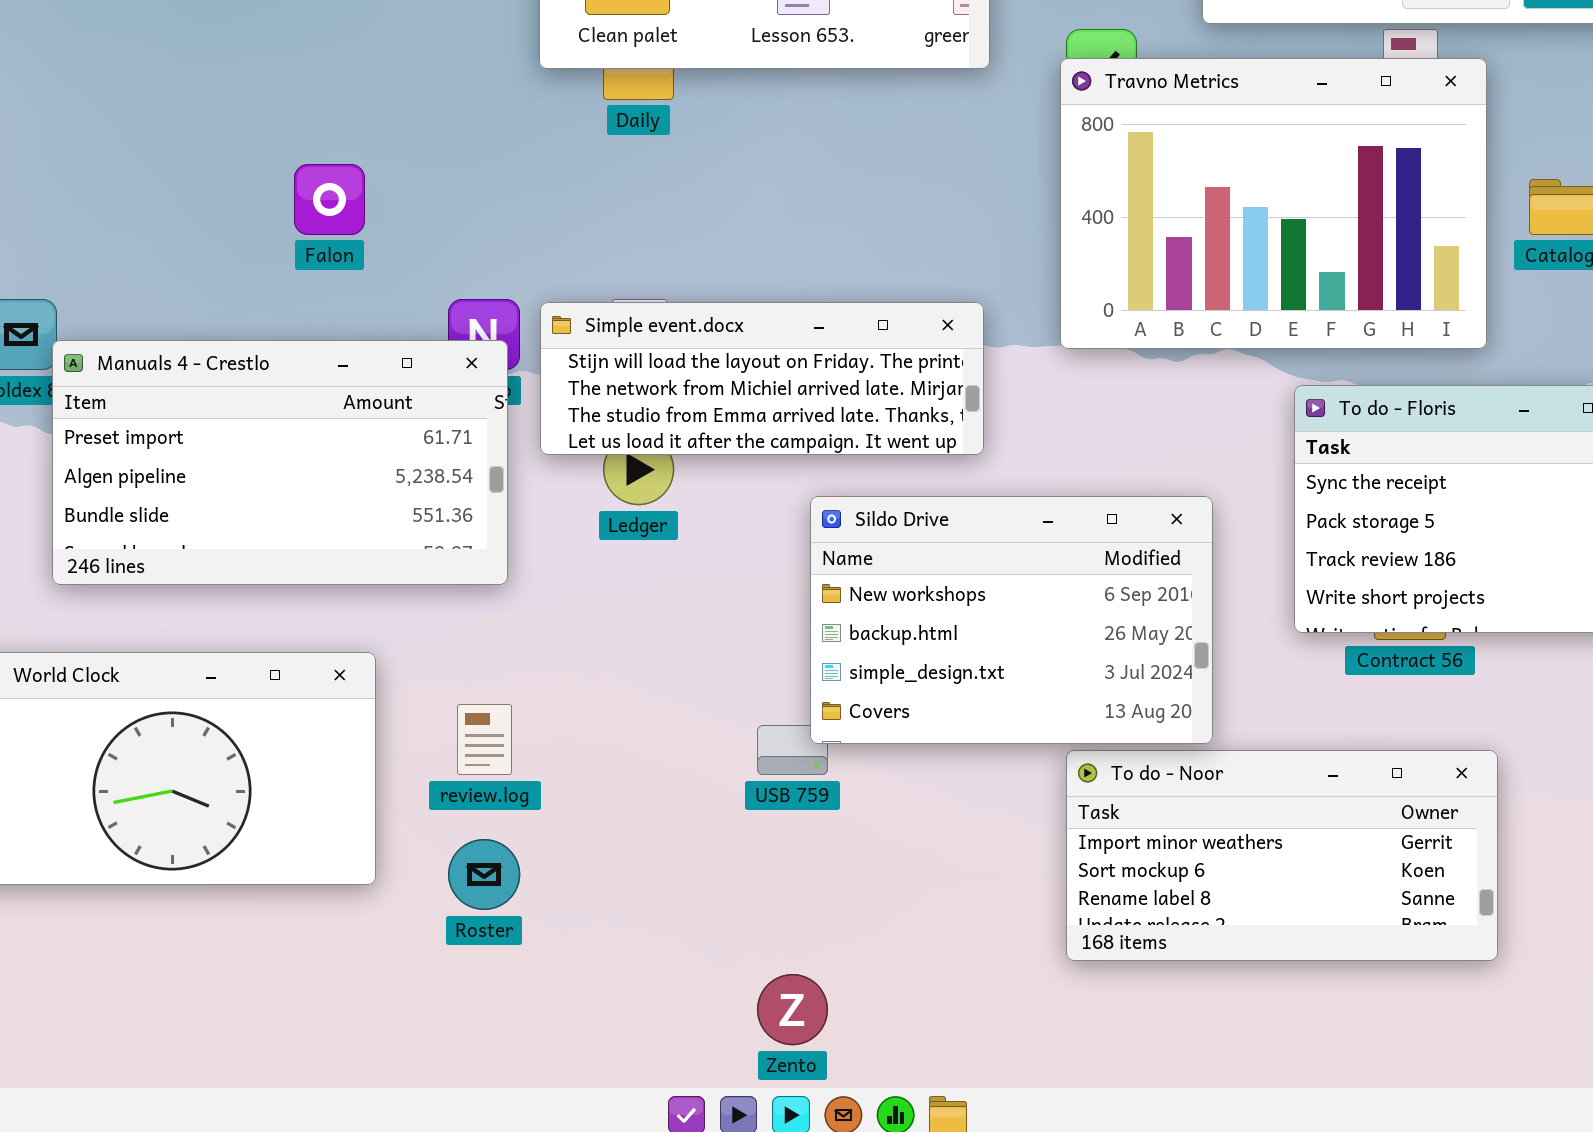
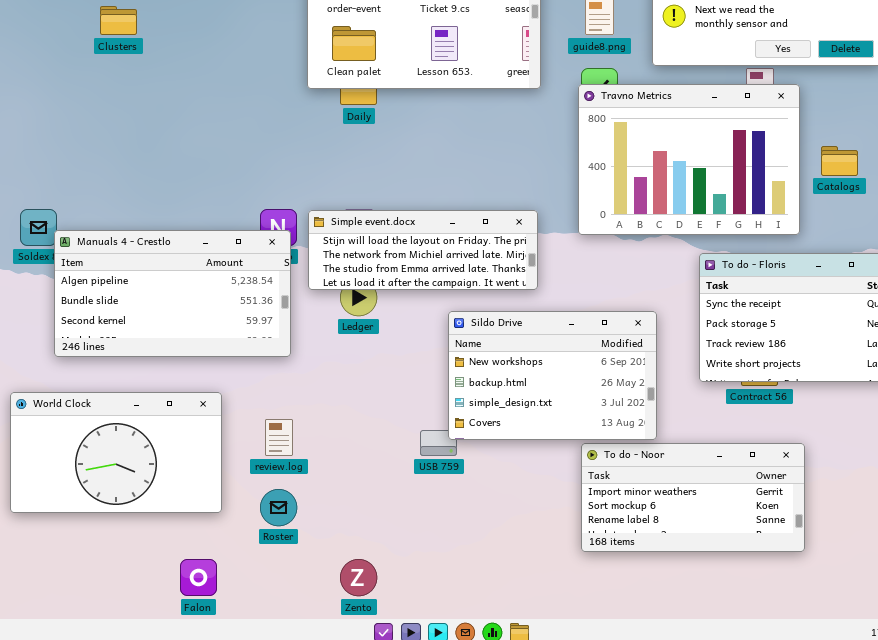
Falon: [294,164,365,235] -> [180,559,217,596], moved
Manuals 4 - Crestlo: [52,340,508,585] -> [54,230,291,357], scrolled down 1 row
Zento: [757,974,828,1045] -> [340,559,377,596], moved

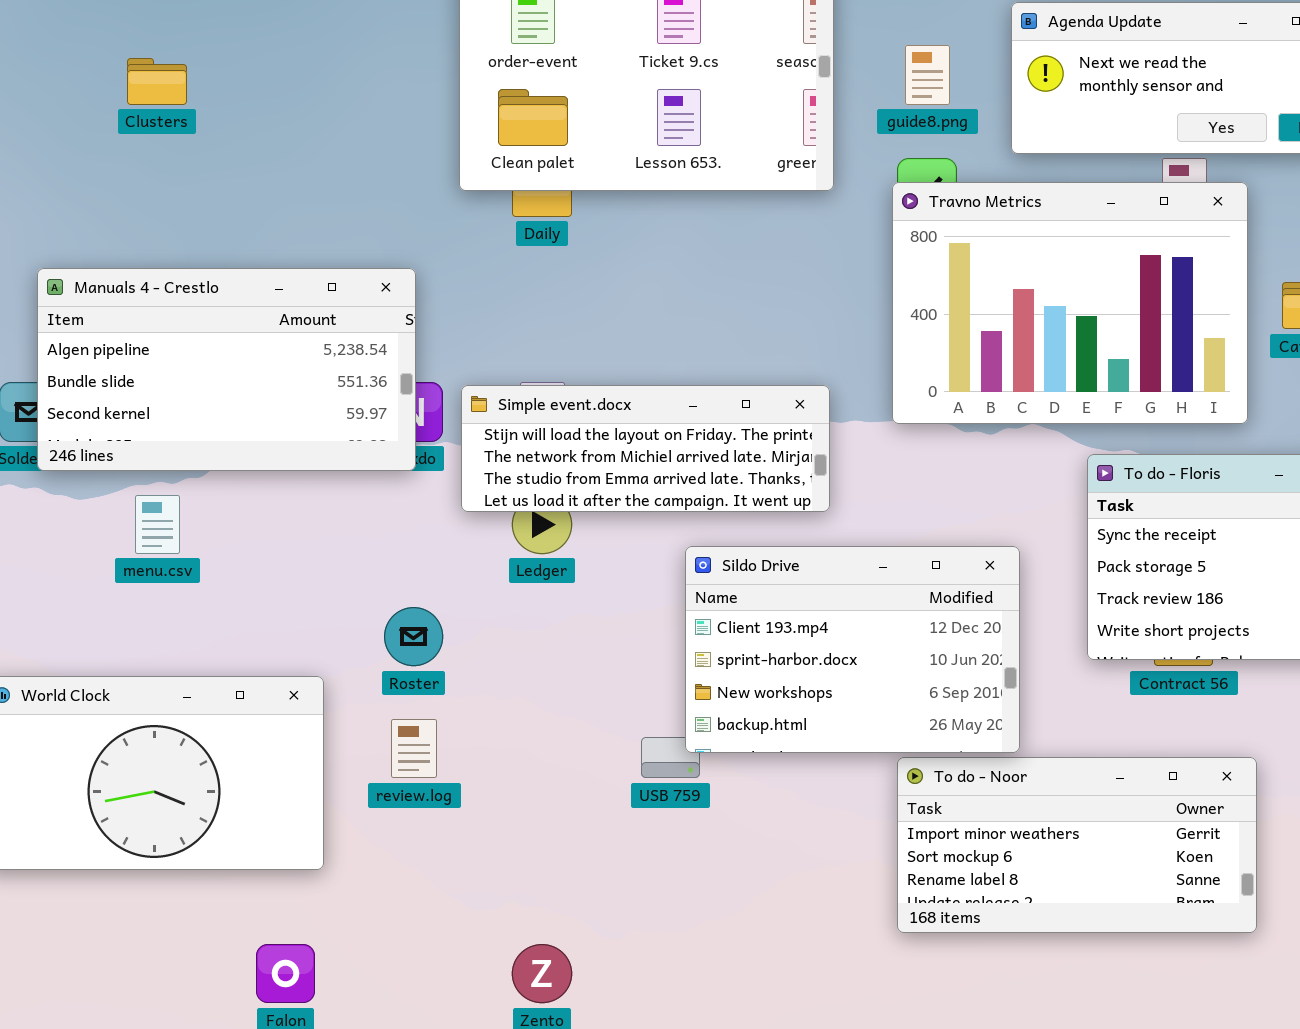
Manuals 4 - Crestlo: [54,230,291,357] -> [37,268,416,471], moved
Sildo Drive: [448,311,657,440] -> [685,546,1020,753], scrolled up 2 rows
Roster: [260,489,297,526] -> [384,607,443,666], moved

